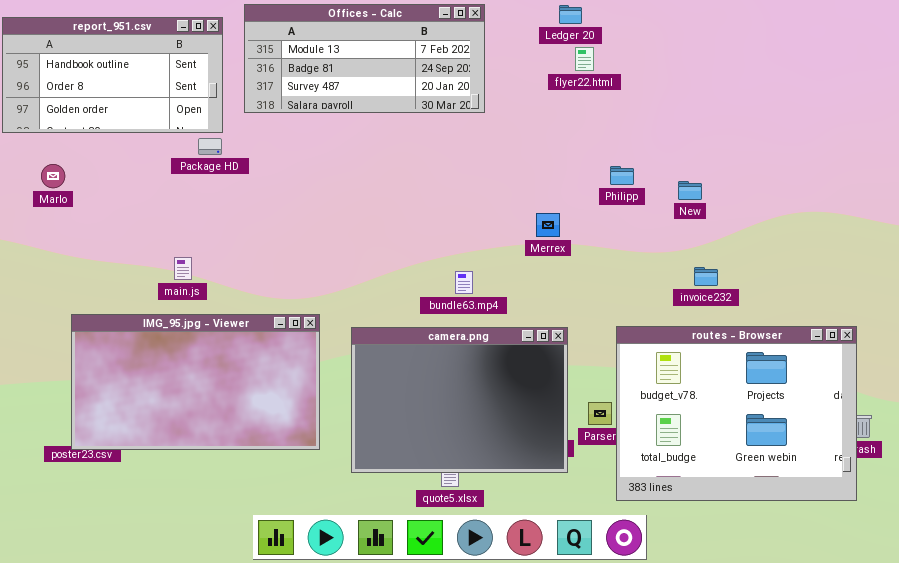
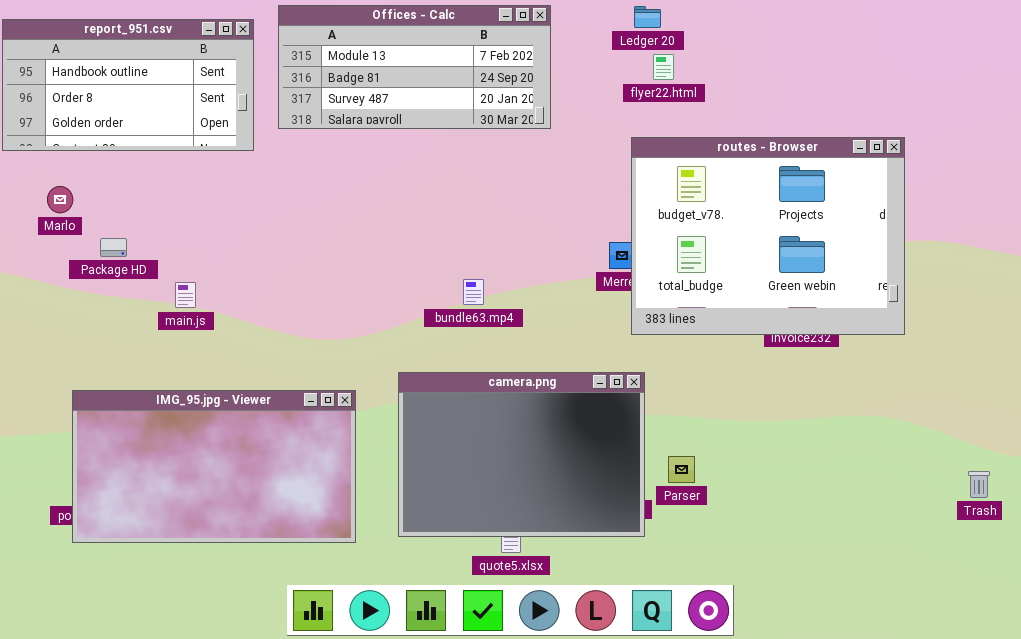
Package HD: [198,138,222,155] -> [100,238,127,257], moved
main.js: [174,257,192,280] -> [175,282,196,308], moved
bundle63.mp4: [455,271,473,294] -> [463,279,484,305], moved
IMG_95.jpg - Viewer: [71,314,320,450] -> [72,390,356,543], moved
routes - Browser: [616,326,857,501] -> [631,137,905,335], moved

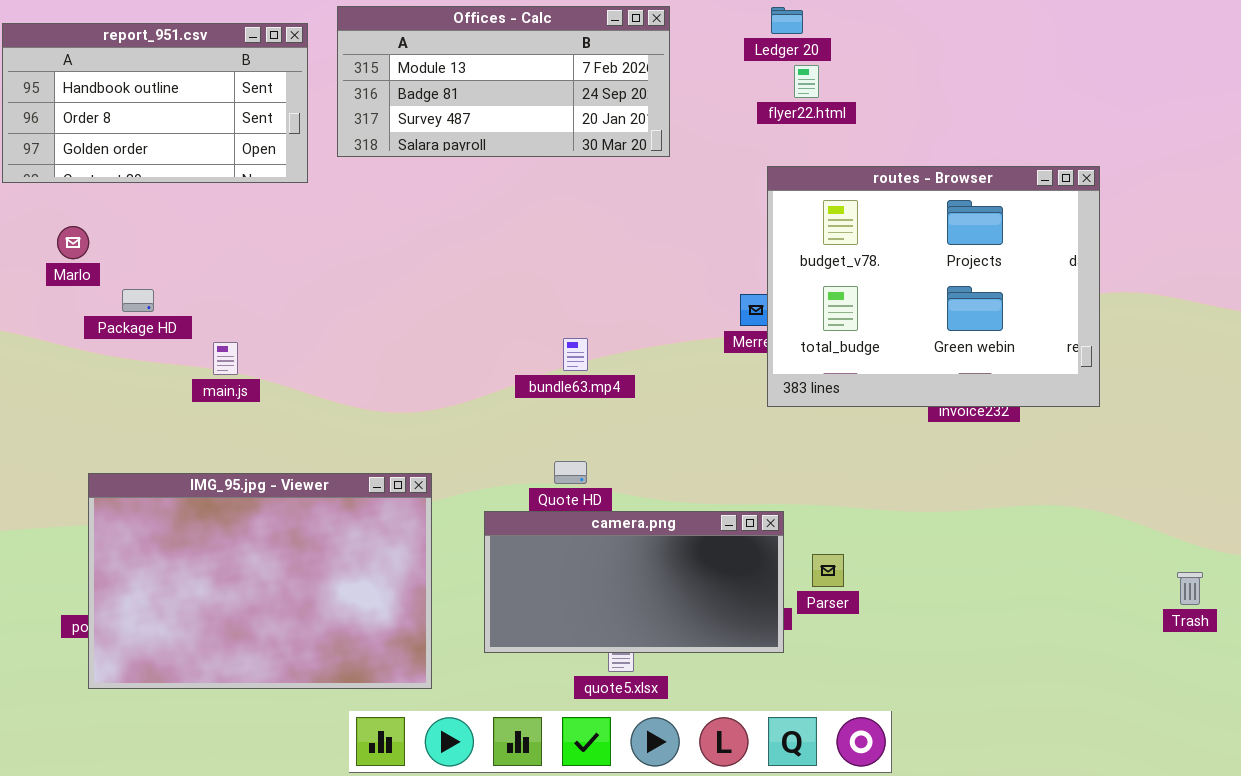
camera.png: [398,372,645,537] -> [484,511,784,653], resized
IMG_95.jpg - Viewer: [72,390,356,543] -> [88,473,432,689], resized

